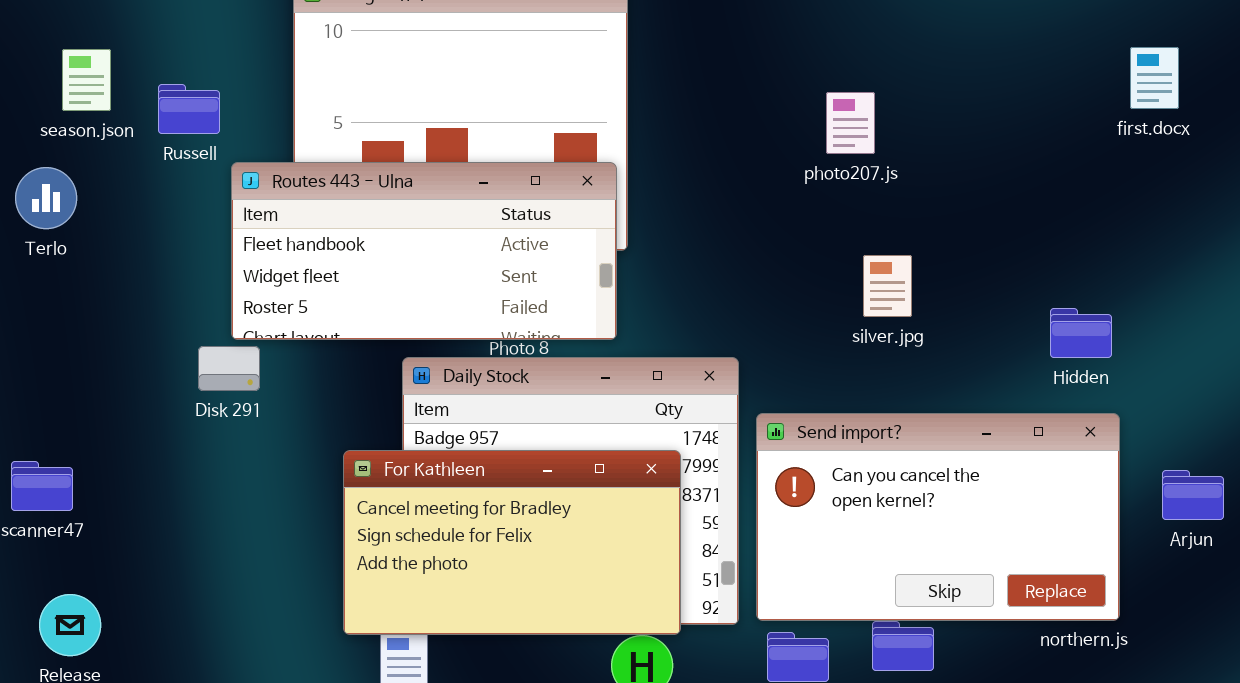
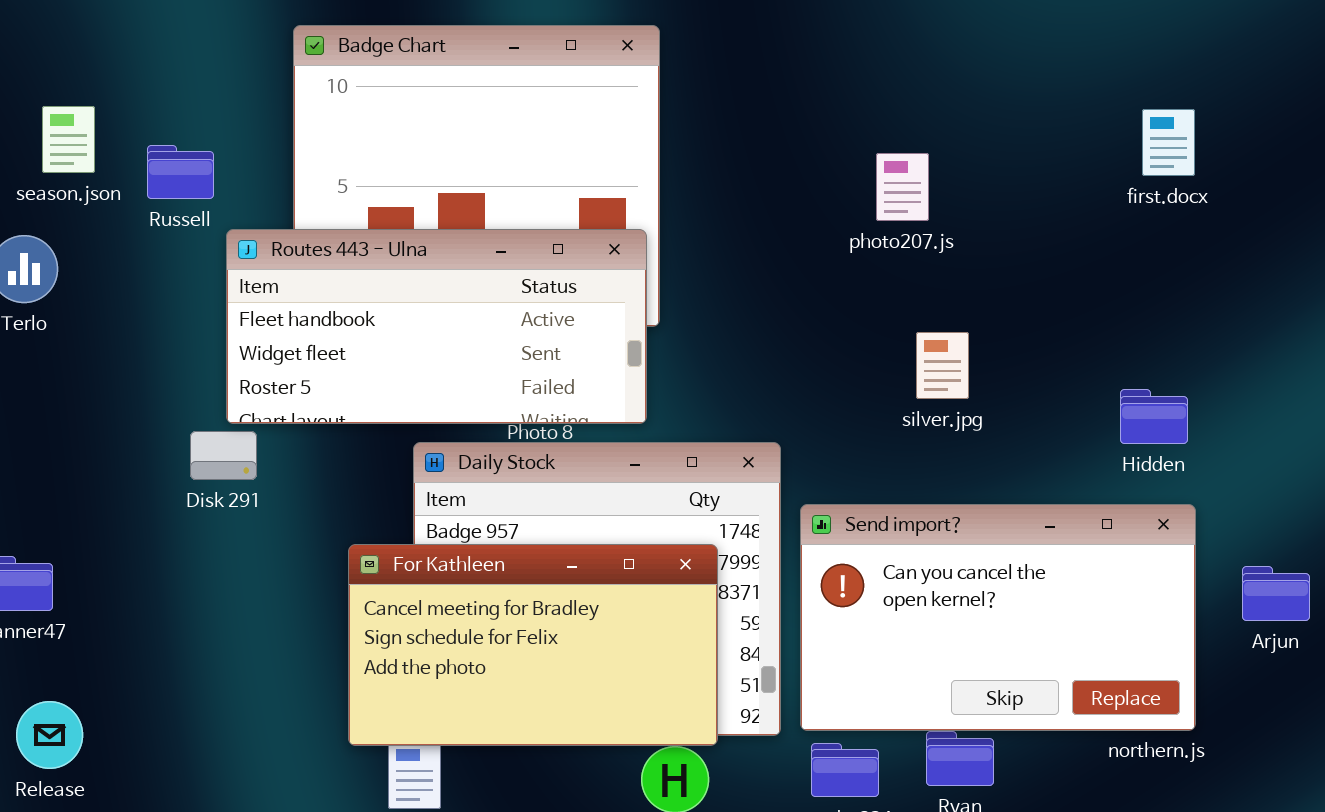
first.docx: [1130,47,1179,109] -> [1142,109,1195,176], moved

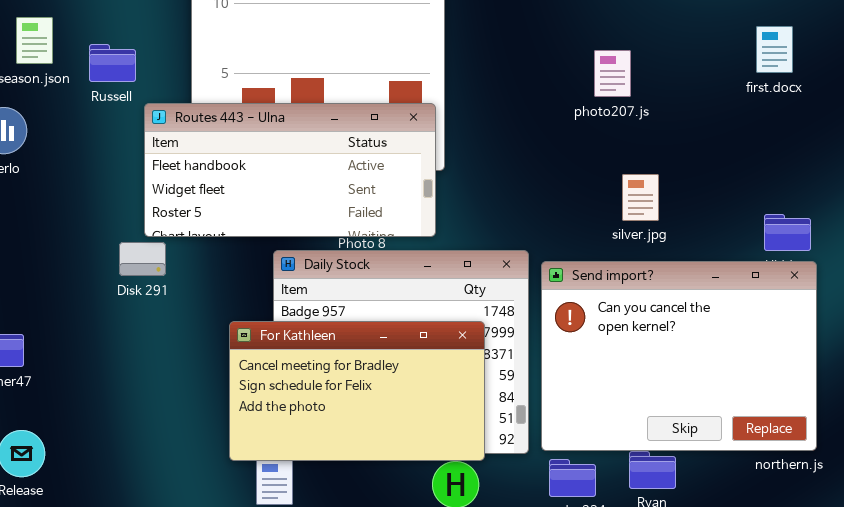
first.docx: [1142,109,1195,176] -> [756,26,793,73], moved
Send import?: [800,504,1196,731] -> [541,261,817,451], resized

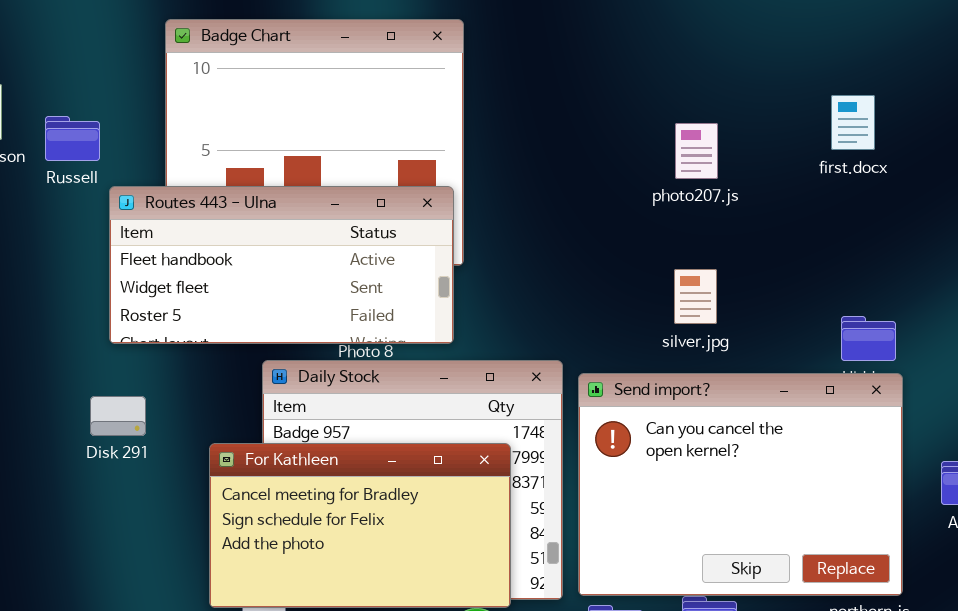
photo207.js: [594,50,631,97] -> [675,123,718,179], moved
Disk 291: [119,242,166,276] -> [90,396,146,436], moved

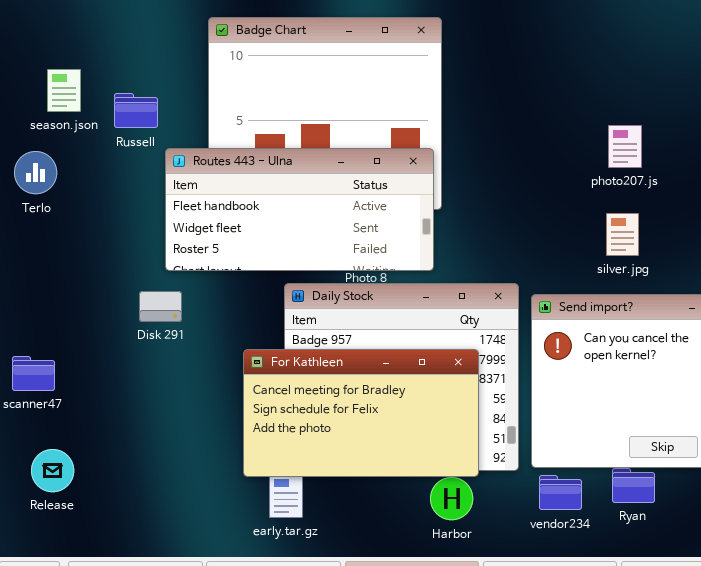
photo207.js: [675,123,718,179] -> [608,125,642,168], moved
Disk 291: [90,396,146,436] -> [139,291,182,322], moved

